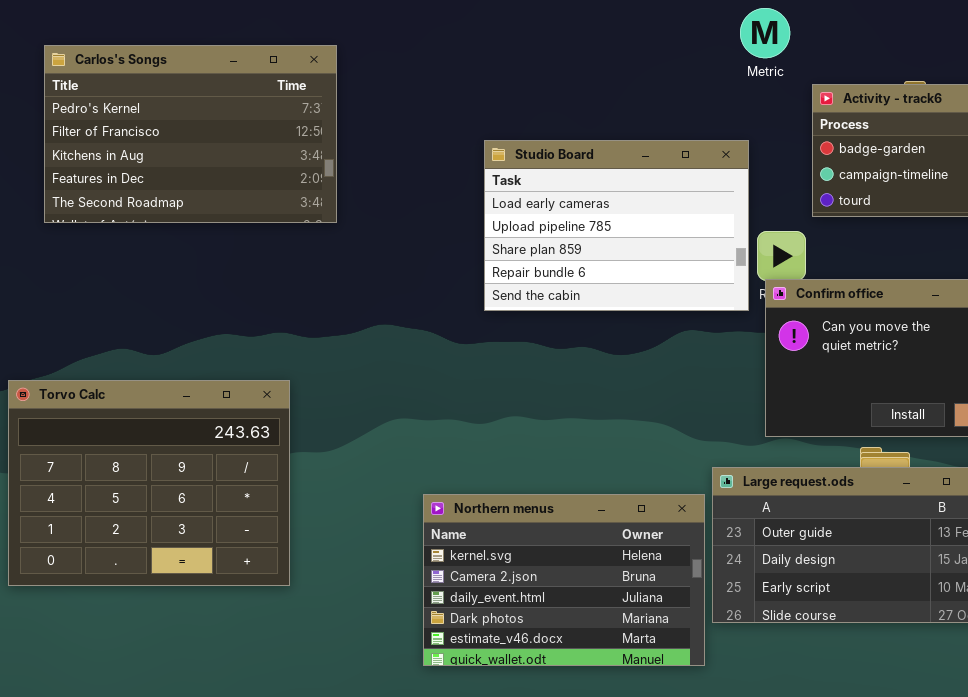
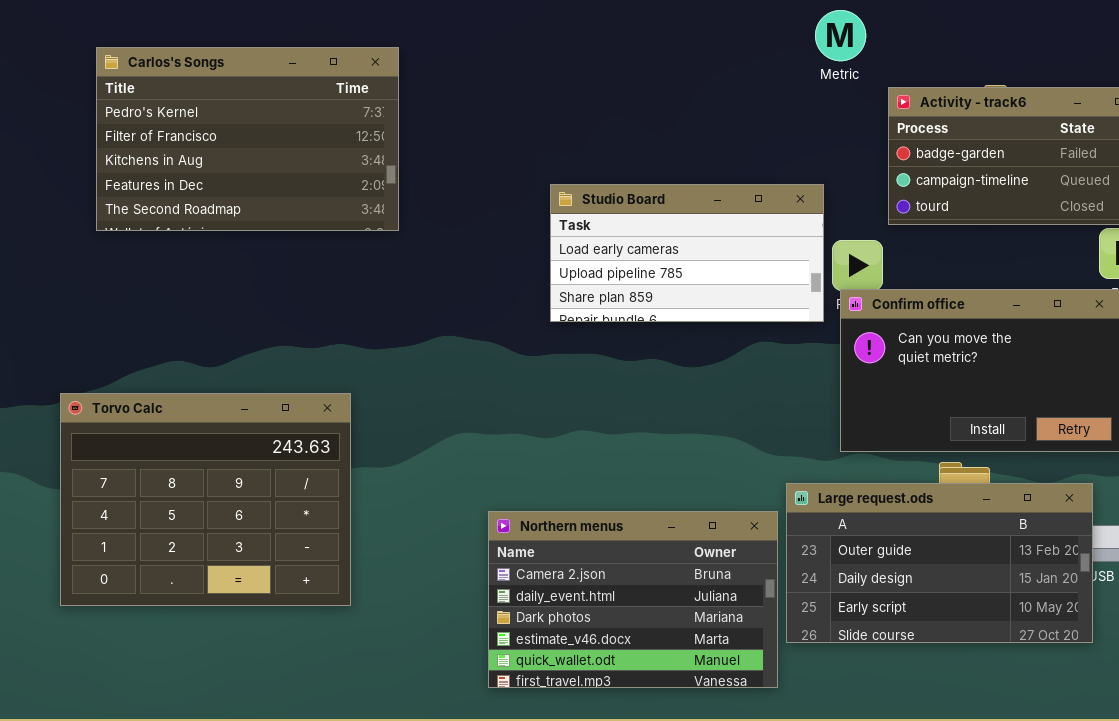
Studio Board: [484,140,749,311] -> [550,184,824,322], resized
Northern menus: [423,494,705,666] -> [488,511,778,688], scrolled down 1 row

